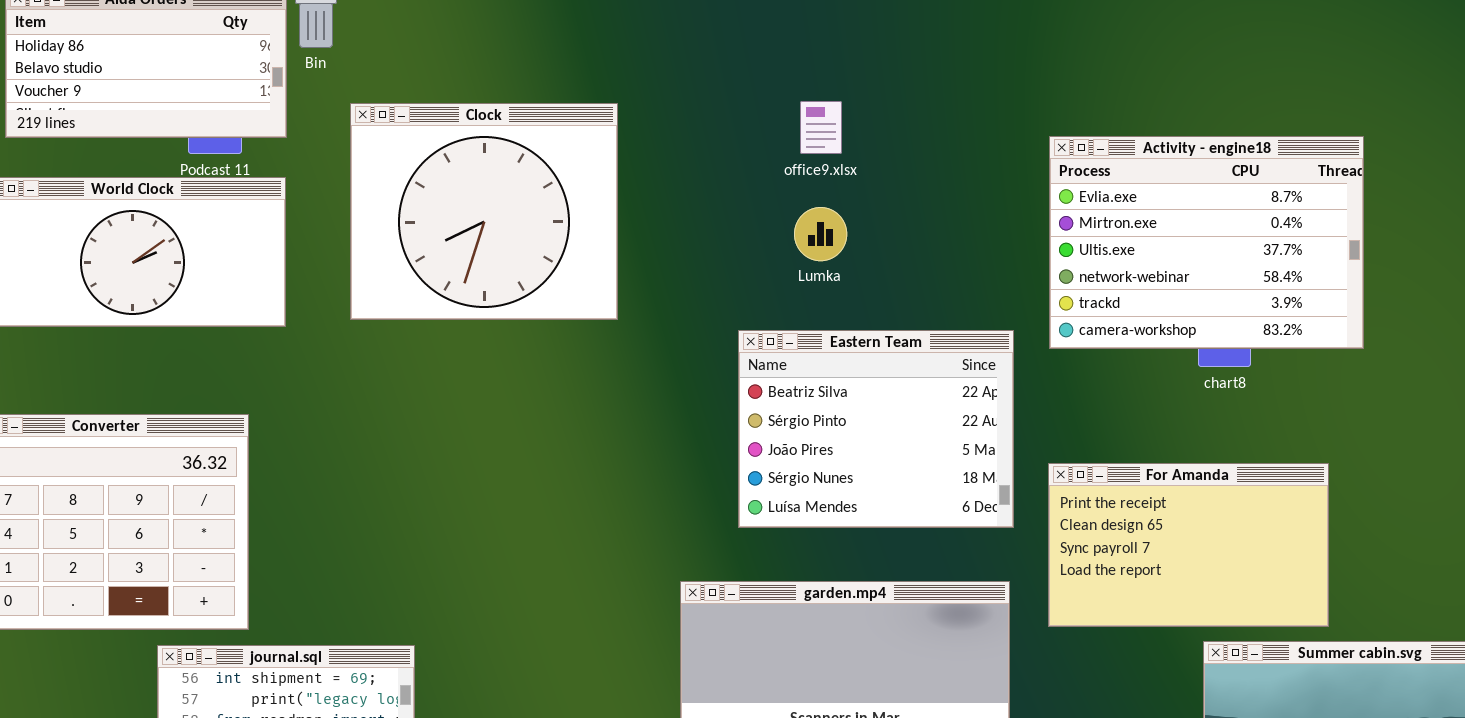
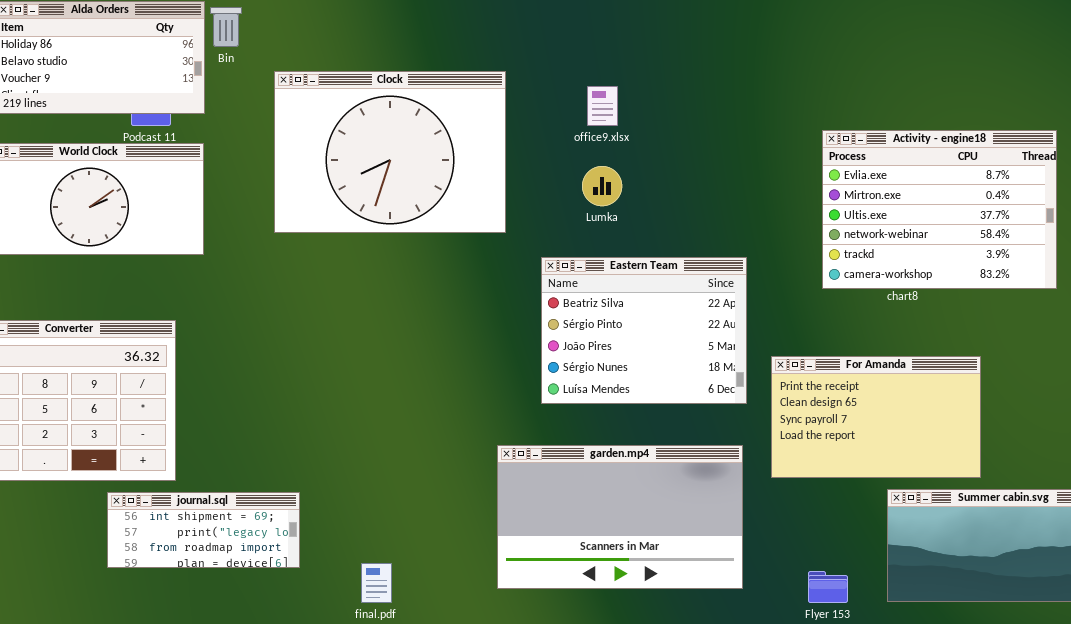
Clock: [350,103,618,320] -> [274,71,506,233], moved, resized
Activity - engine18: [1049,136,1364,349] -> [822,130,1057,289], moved

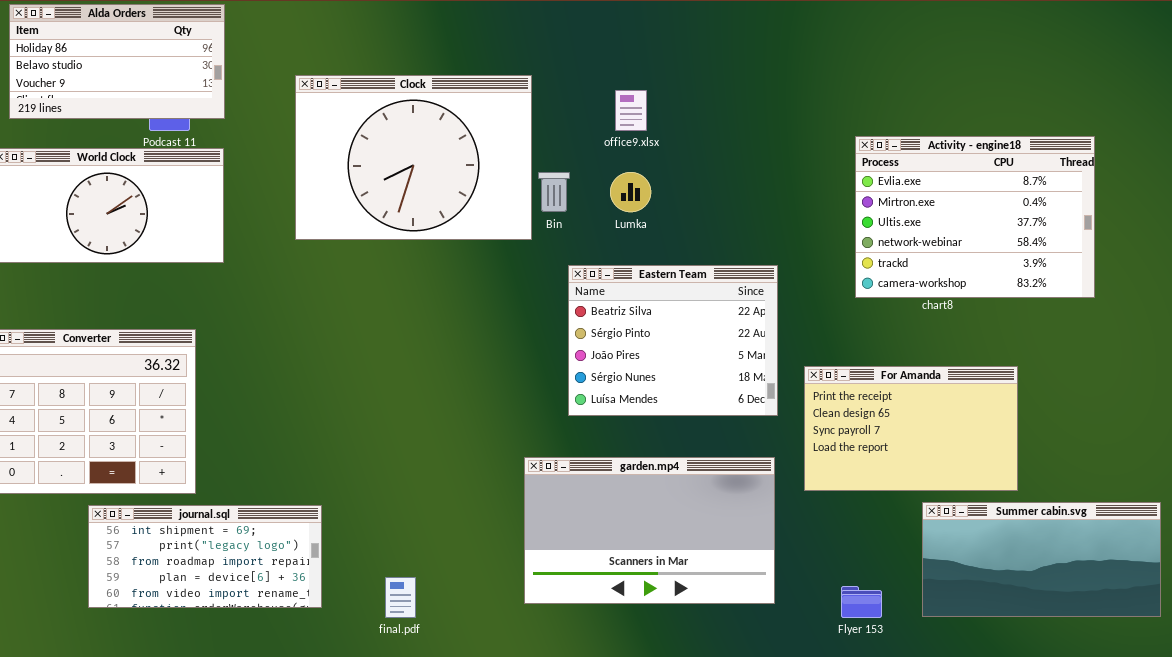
Bin: [210,7,242,47] -> [538,172,570,212], moved
journal.sql: [107,492,300,568] -> [88,505,322,608], resized

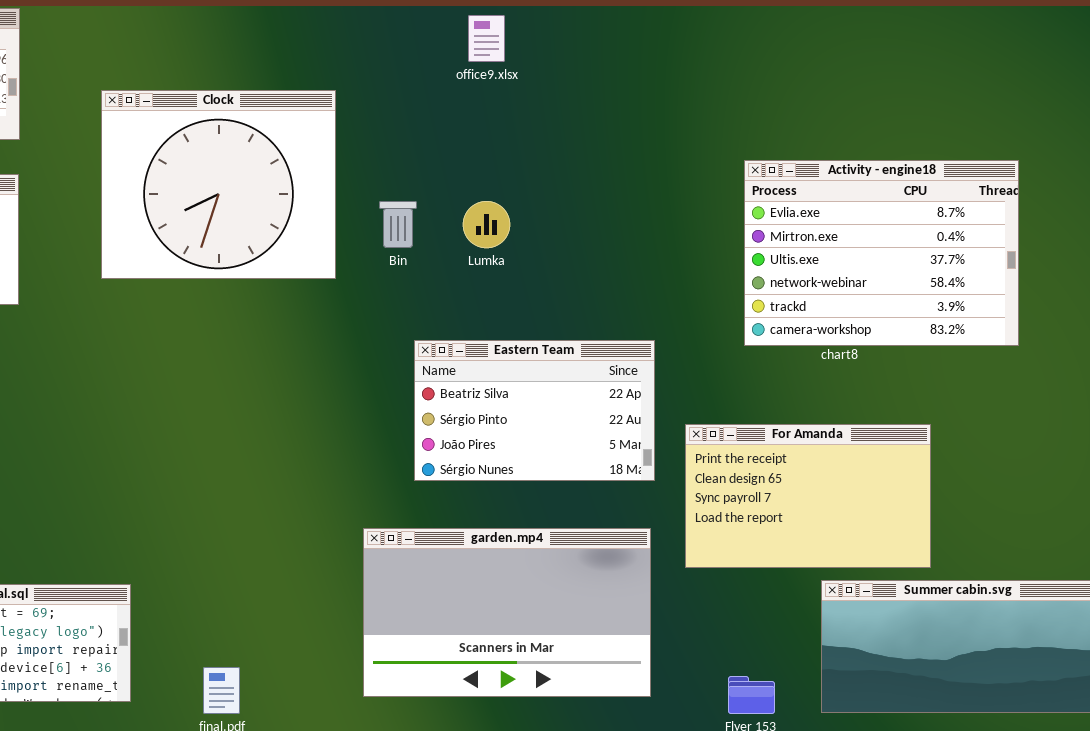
Clock: [295,75,532,240] -> [101,90,336,279], resized
office9.xlsx: [615,90,647,131] -> [468,15,505,62], moved
Eastern Team: [568,265,778,416] -> [414,340,655,481], resized

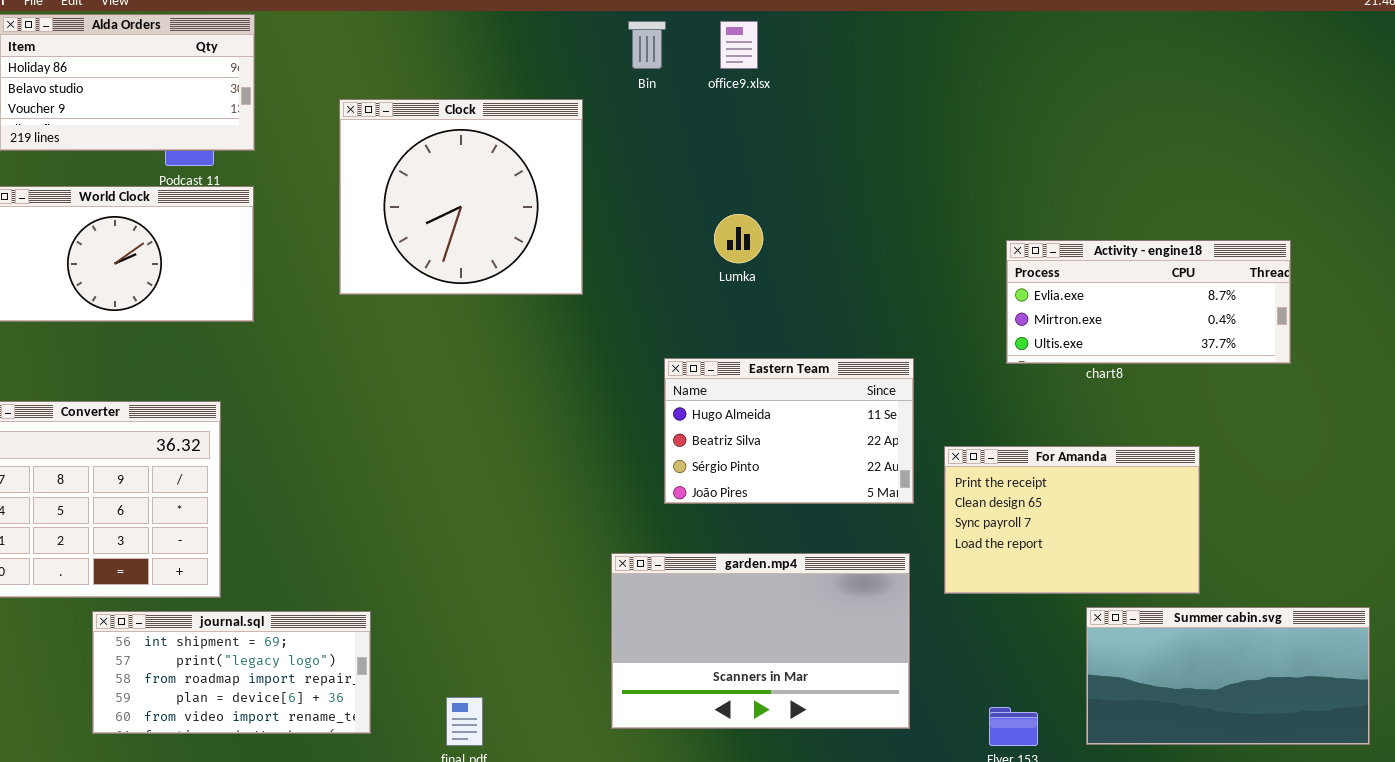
Activity - engine18: [744,160,1019,346] -> [1006,240,1291,364], resized
Bin: [379,201,417,248] -> [628,21,666,69], moved
Eastern Team: [414,340,655,481] -> [664,358,914,504], scrolled up 1 row

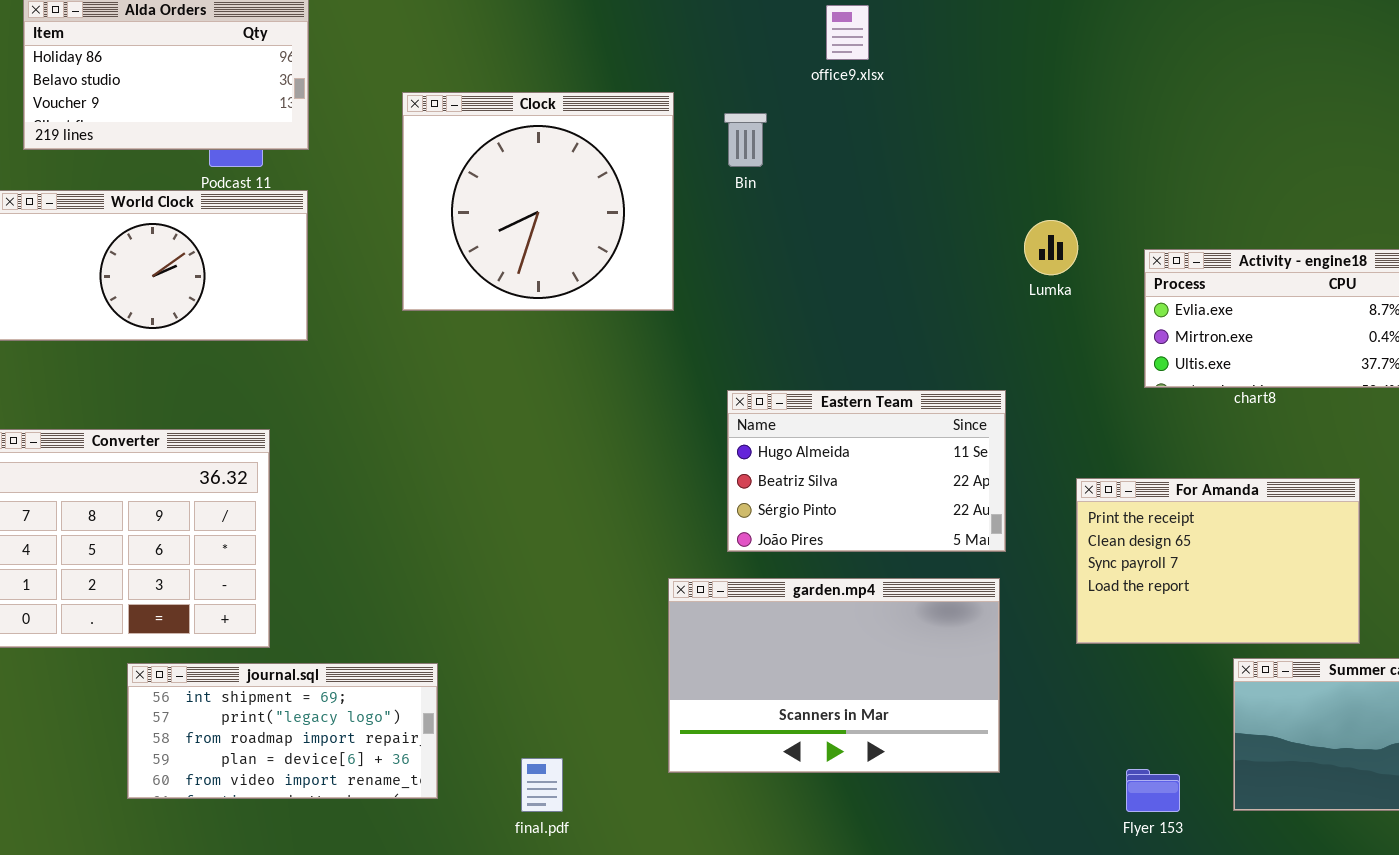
Bin: [628,21,666,69] -> [724,113,767,167], moved
Lumka: [714,214,763,263] -> [1024,220,1078,275], moved
Eastern Team: [664,358,914,504] -> [727,390,1006,552], moved
garden.mp4: [611,553,910,729] -> [668,578,1000,773], moved

